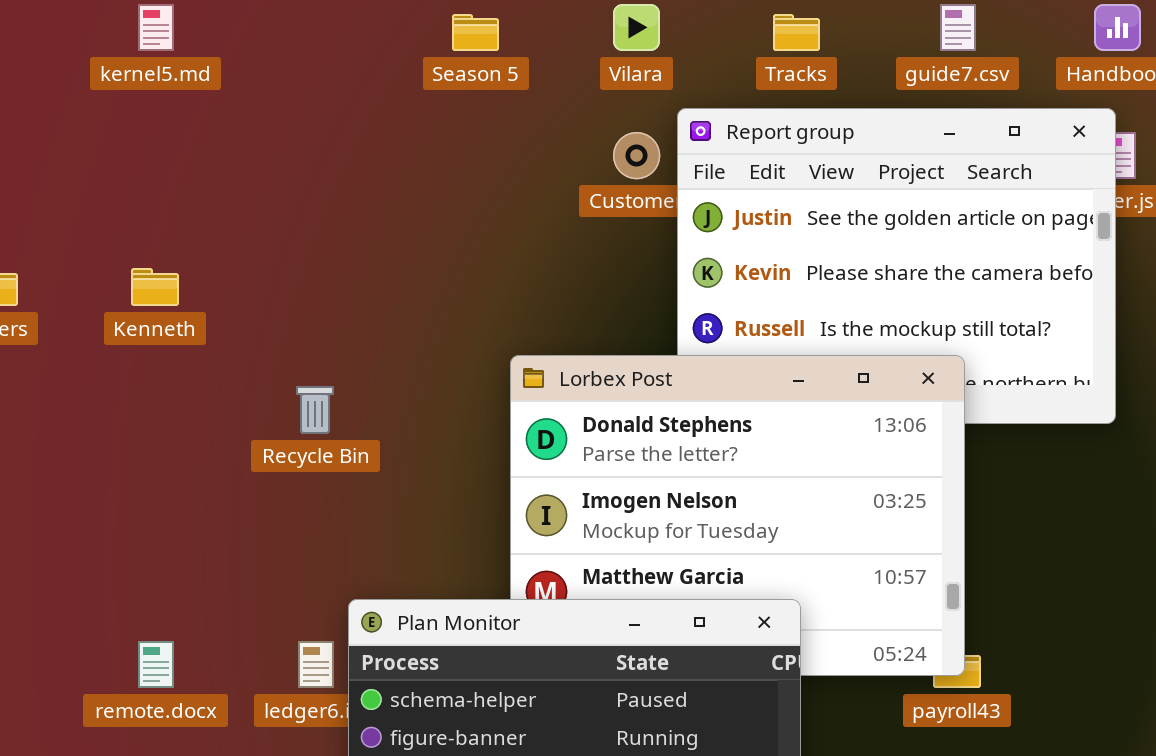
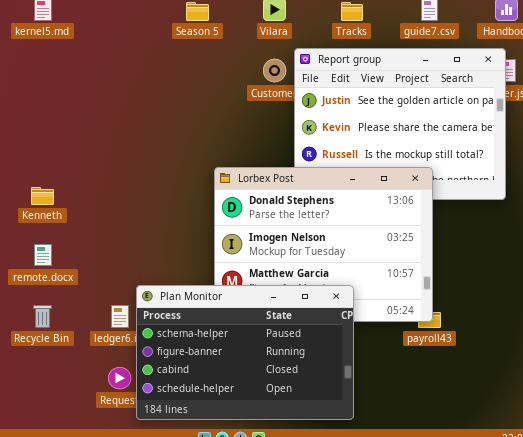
Kenneth: [131,268,179,306] -> [31,187,54,205], moved
Recycle Bin: [296,386,334,434] -> [33,305,52,328], moved
remote.docx: [138,641,174,688] -> [34,244,52,266], moved

